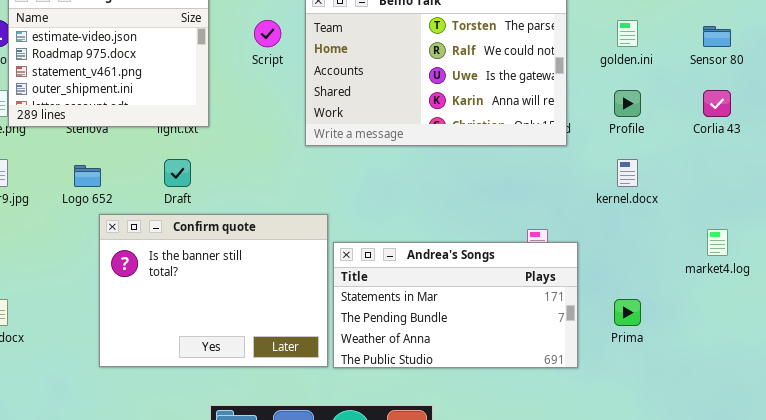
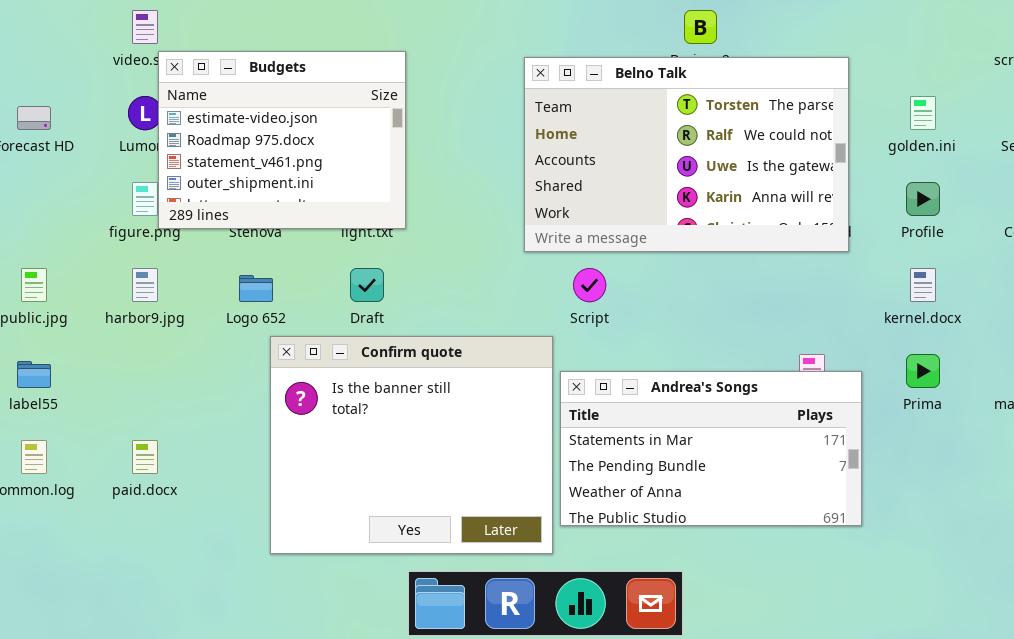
Script: [254,20,281,47] -> [573,268,606,302], moved
Confirm quote: [99,214,328,367] -> [270,336,553,554], resized
Prima: [614,299,641,326] -> [906,354,940,388], moved

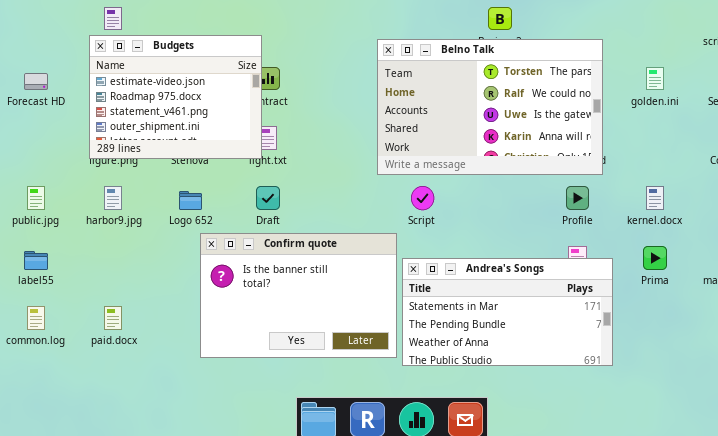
Budgets: [158,51,406,229] -> [89,35,262,159], moved
Profile: [906,182,940,216] -> [566,186,589,210], moved
Confirm quote: [270,336,553,554] -> [200,233,397,358], resized

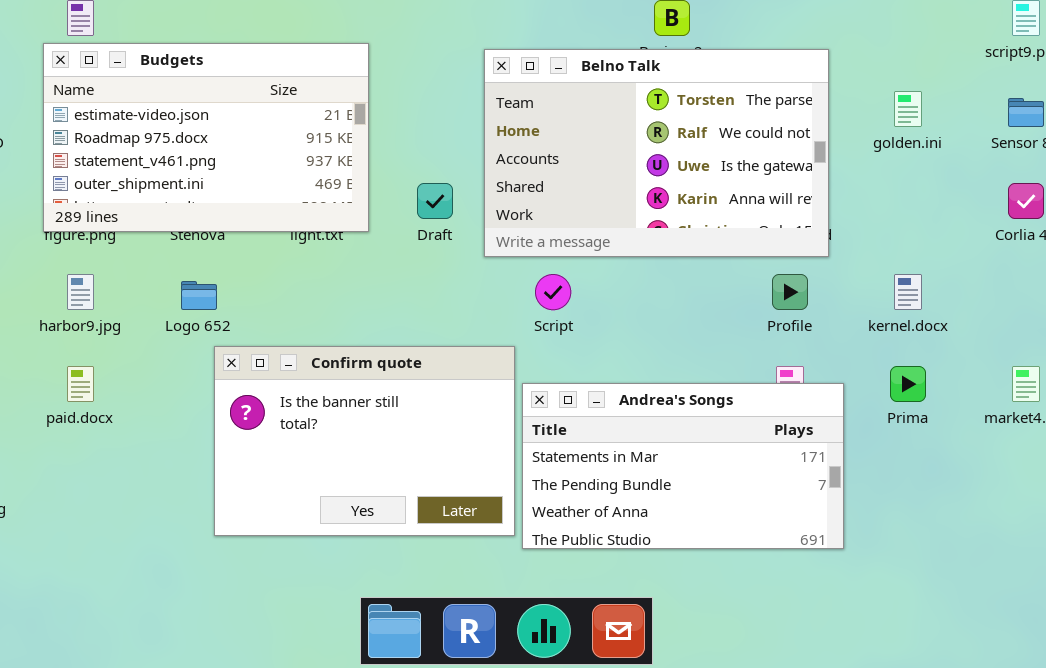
Budgets: [89,35,262,159] -> [43,43,369,232], resized
Draft: [256,186,280,210] -> [417,183,453,219], moved
paid.docx: [104,306,122,330] -> [67,366,94,402], moved

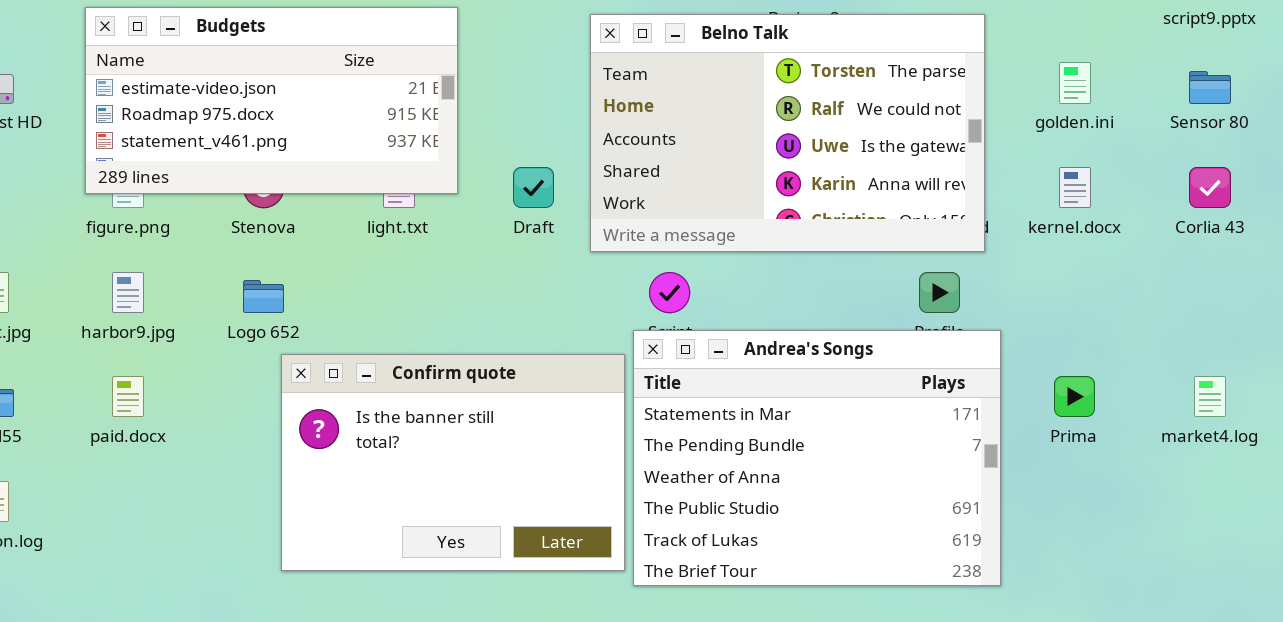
Budgets: [43,43,369,232] -> [85,7,458,194], resized
kernel.docx: [894,274,922,310] -> [1059,167,1091,208], moved
Andrea's Songs: [522,383,844,549] -> [633,330,1001,586], resized

